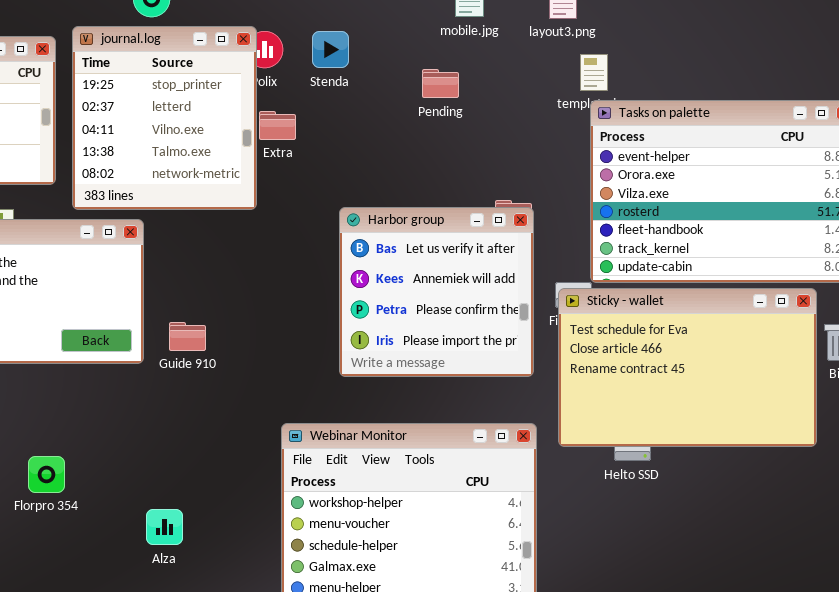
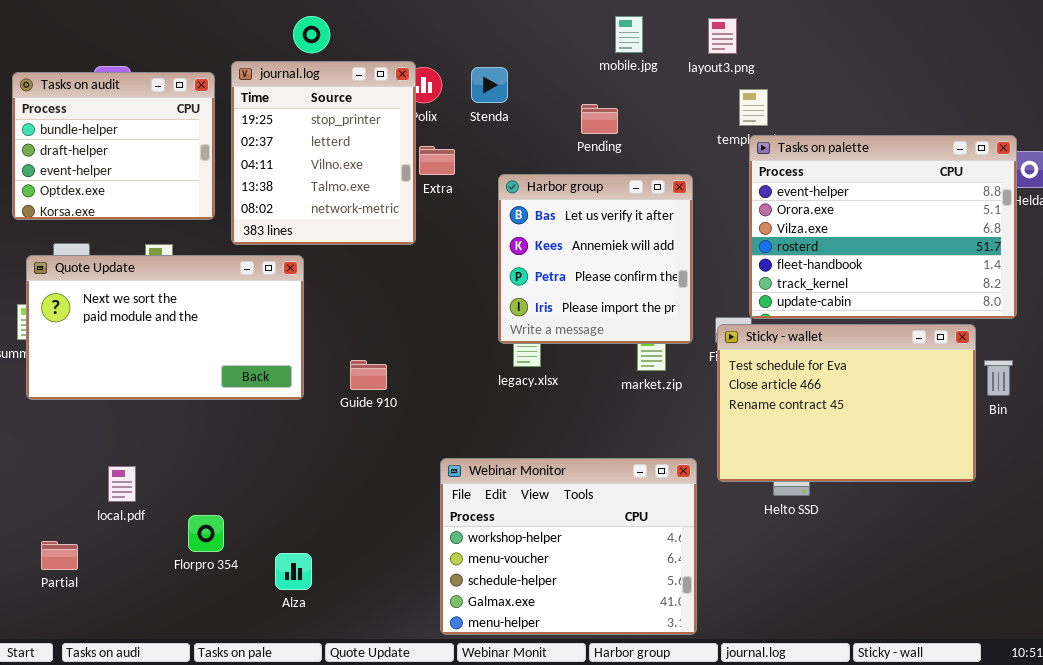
Harbor group: [339,207,534,377] -> [498,174,693,344], moved
Guide 910: [169,322,206,351] -> [350,360,387,390], moved
Florpro 354: [28,456,65,493] -> [188,515,224,552], moved
Alza: [146,509,183,545] -> [275,553,312,590], moved

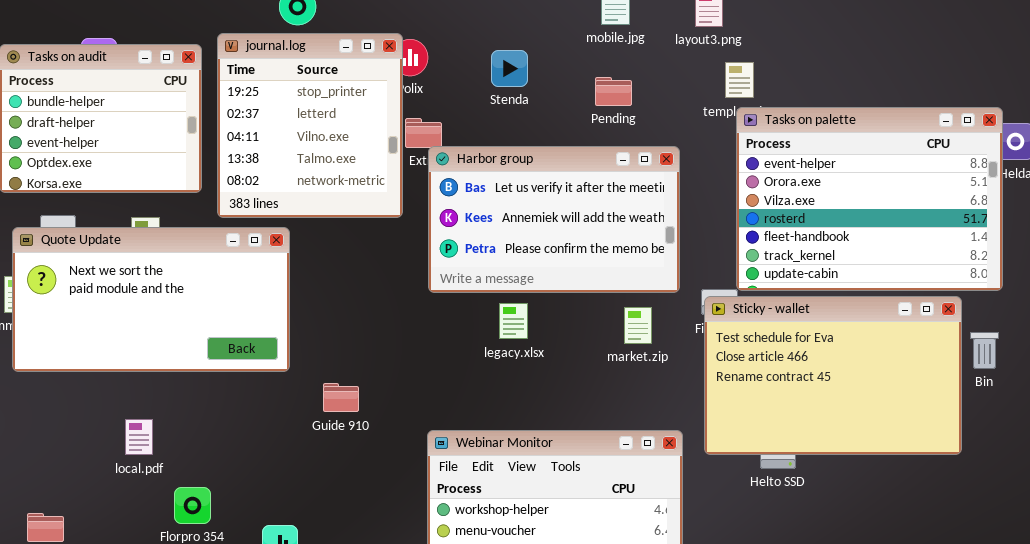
Stenda: [471,67,508,103] -> [491,50,528,87], moved
Pending: [581,104,618,134] -> [595,77,632,106], moved
Harbor group: [498,174,693,344] -> [428,146,680,293], resized
Guide 910: [350,360,387,390] -> [323,383,359,412], moved
local.pdf: [108,466,136,502] -> [125,419,153,455], moved

